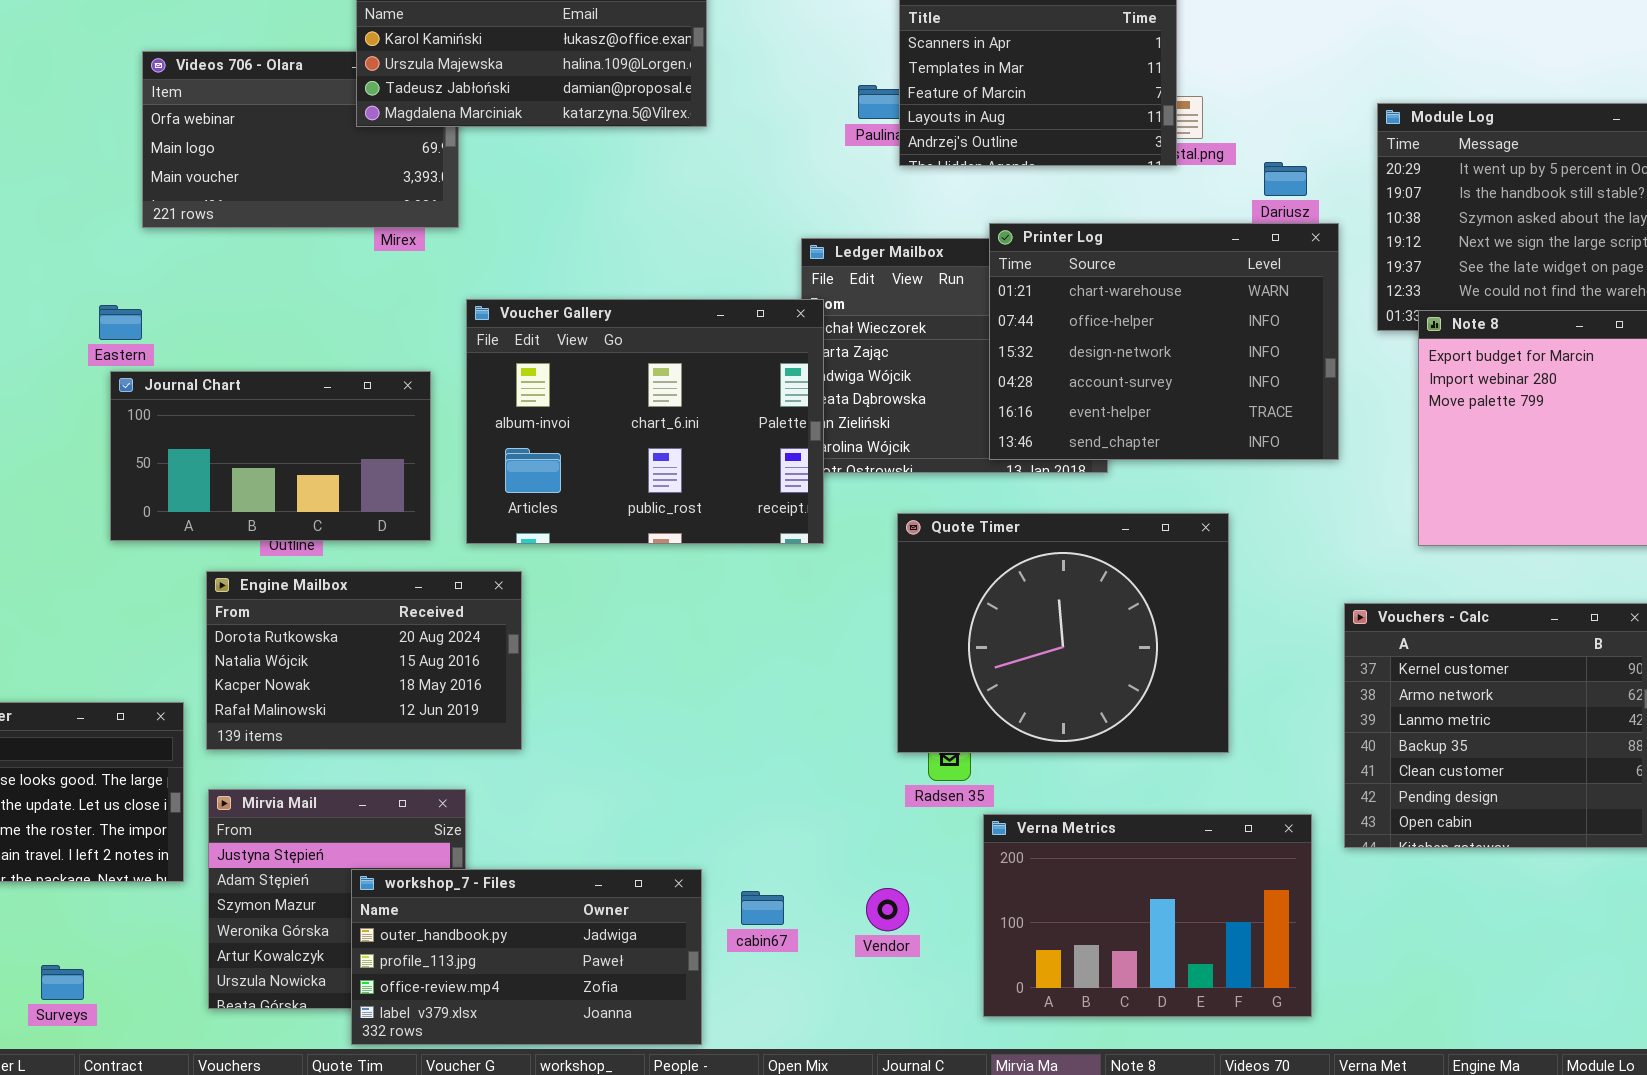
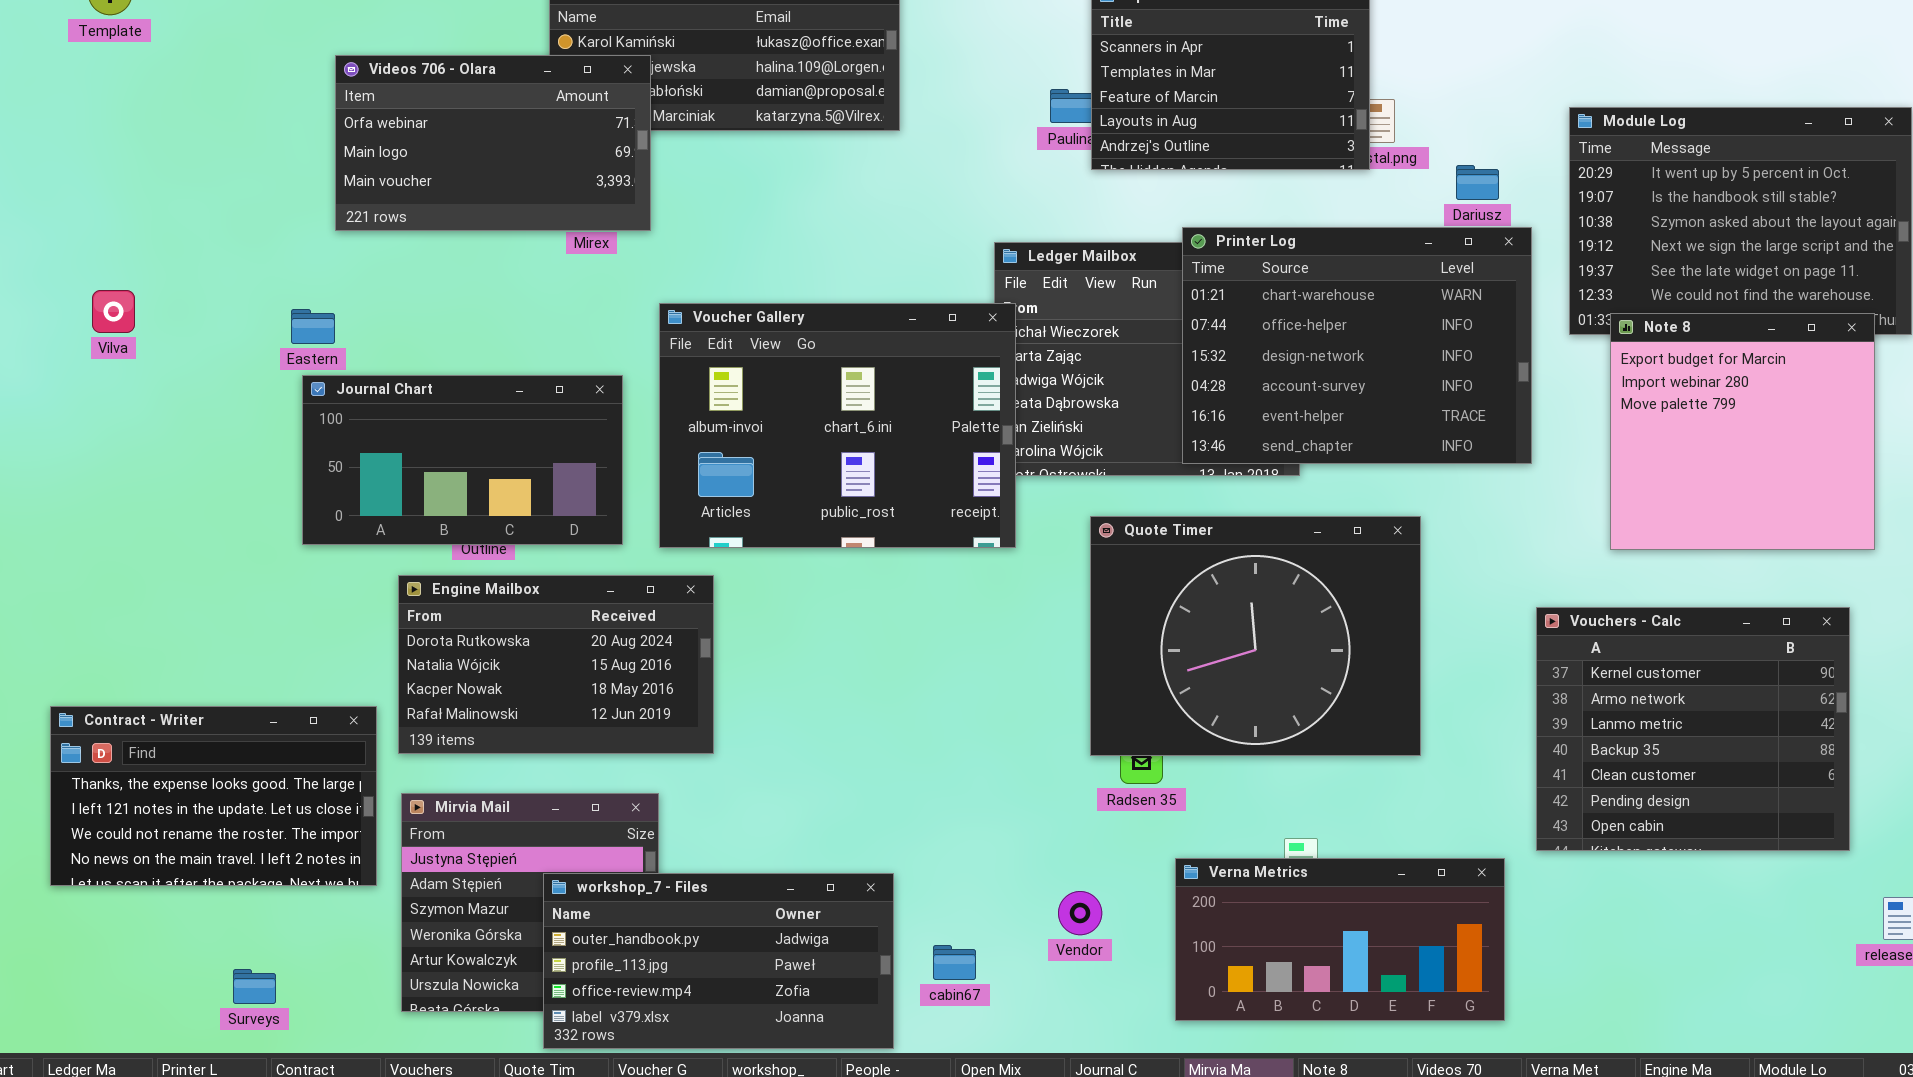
Videos 706 - Olara: [142,51,459,228] -> [335,55,651,231], raised
Verna Metrics: [983,814,1312,1017] -> [1175,858,1505,1021], resized
cabin67: [741,891,784,925] -> [933,945,976,980], moved

